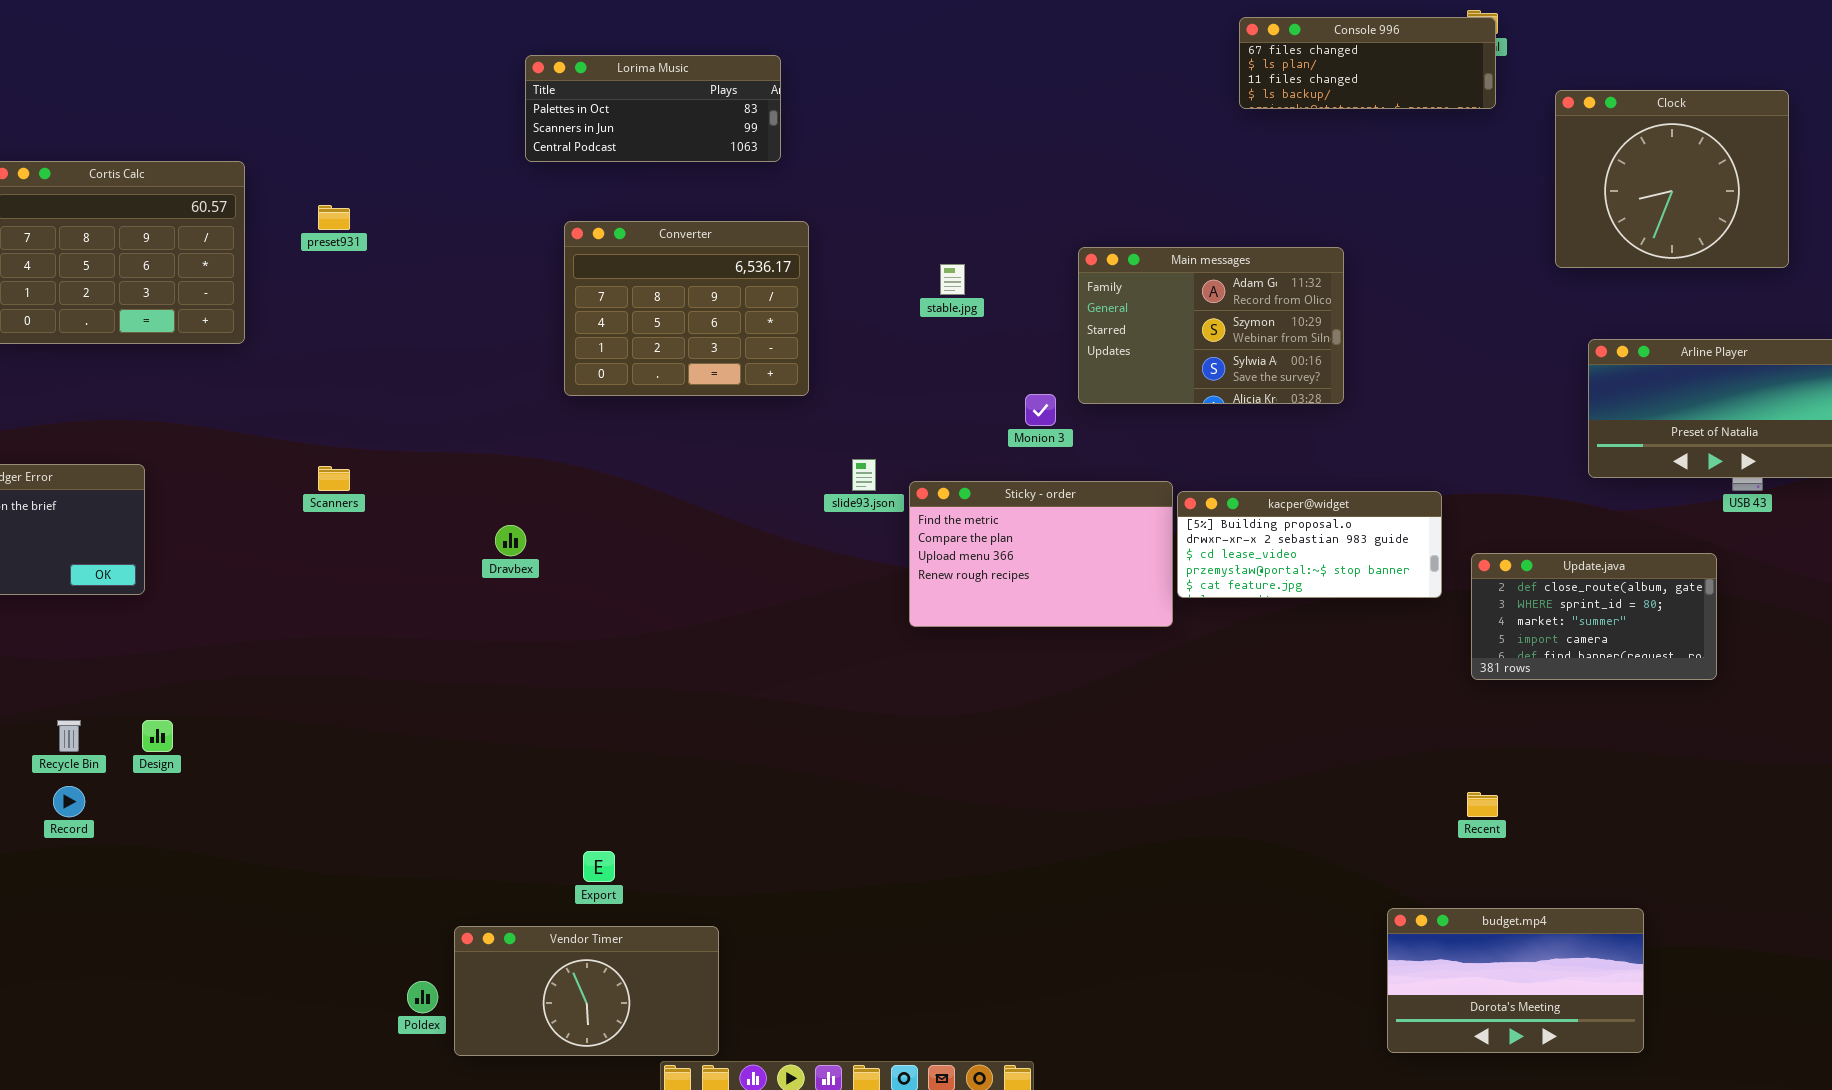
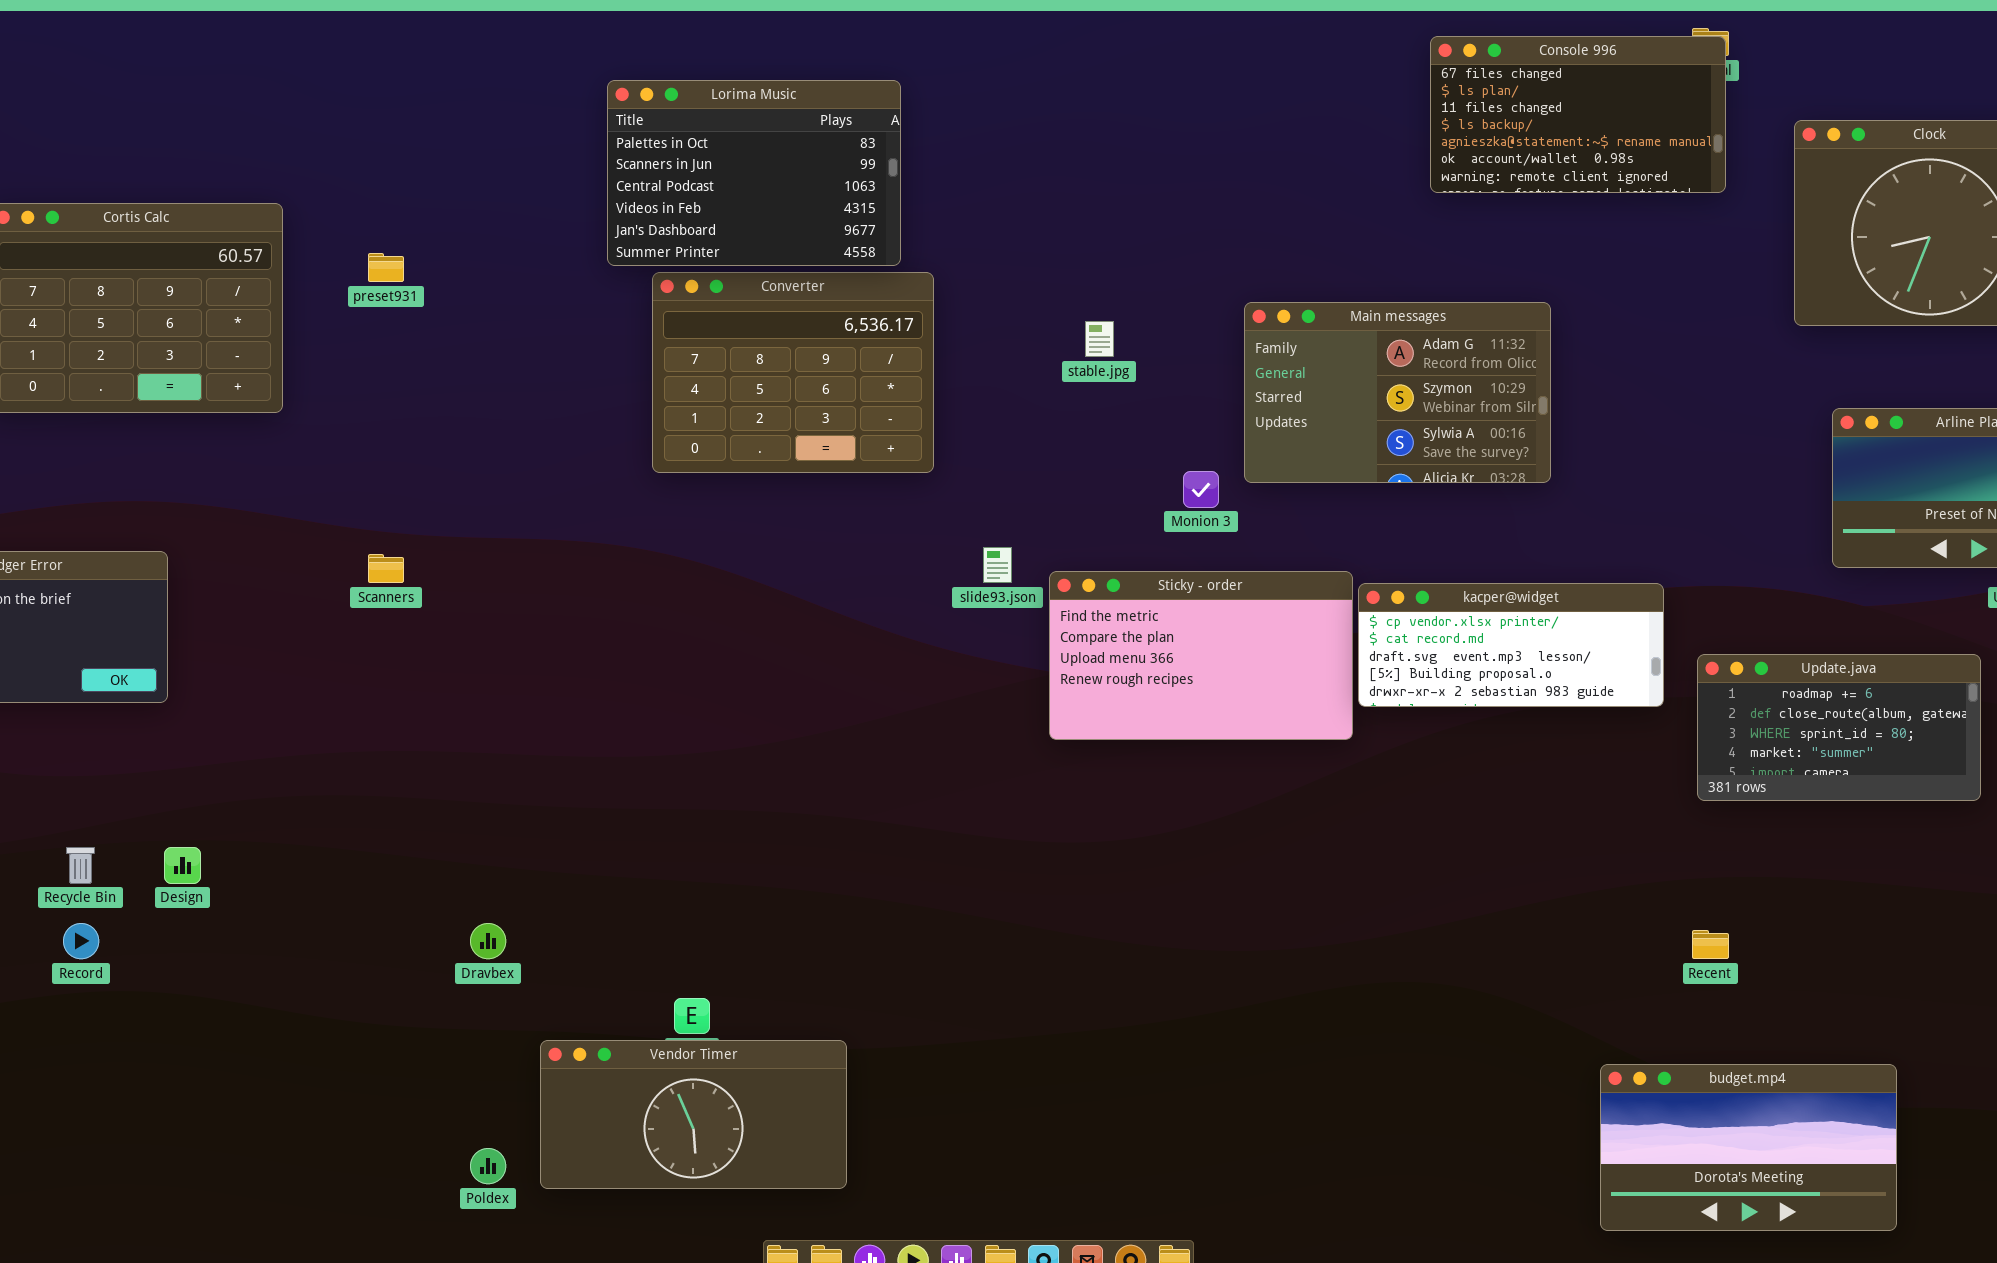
Console 996: [1239,17,1496,109] -> [1430,36,1726,193], resized
Lorima Music: [525,55,781,162] -> [607,80,901,266], resized
kacper@widget: [1177,491,1442,598] -> [1358,583,1664,707], scrolled up 3 rows
Dravbex: [495,525,526,556] -> [470,923,506,959], moved
Update.java: [1471,553,1717,680] -> [1697,654,1981,801], scrolled up 1 row
Vendor Timer: [454,926,719,1056] -> [540,1040,847,1189], moved

